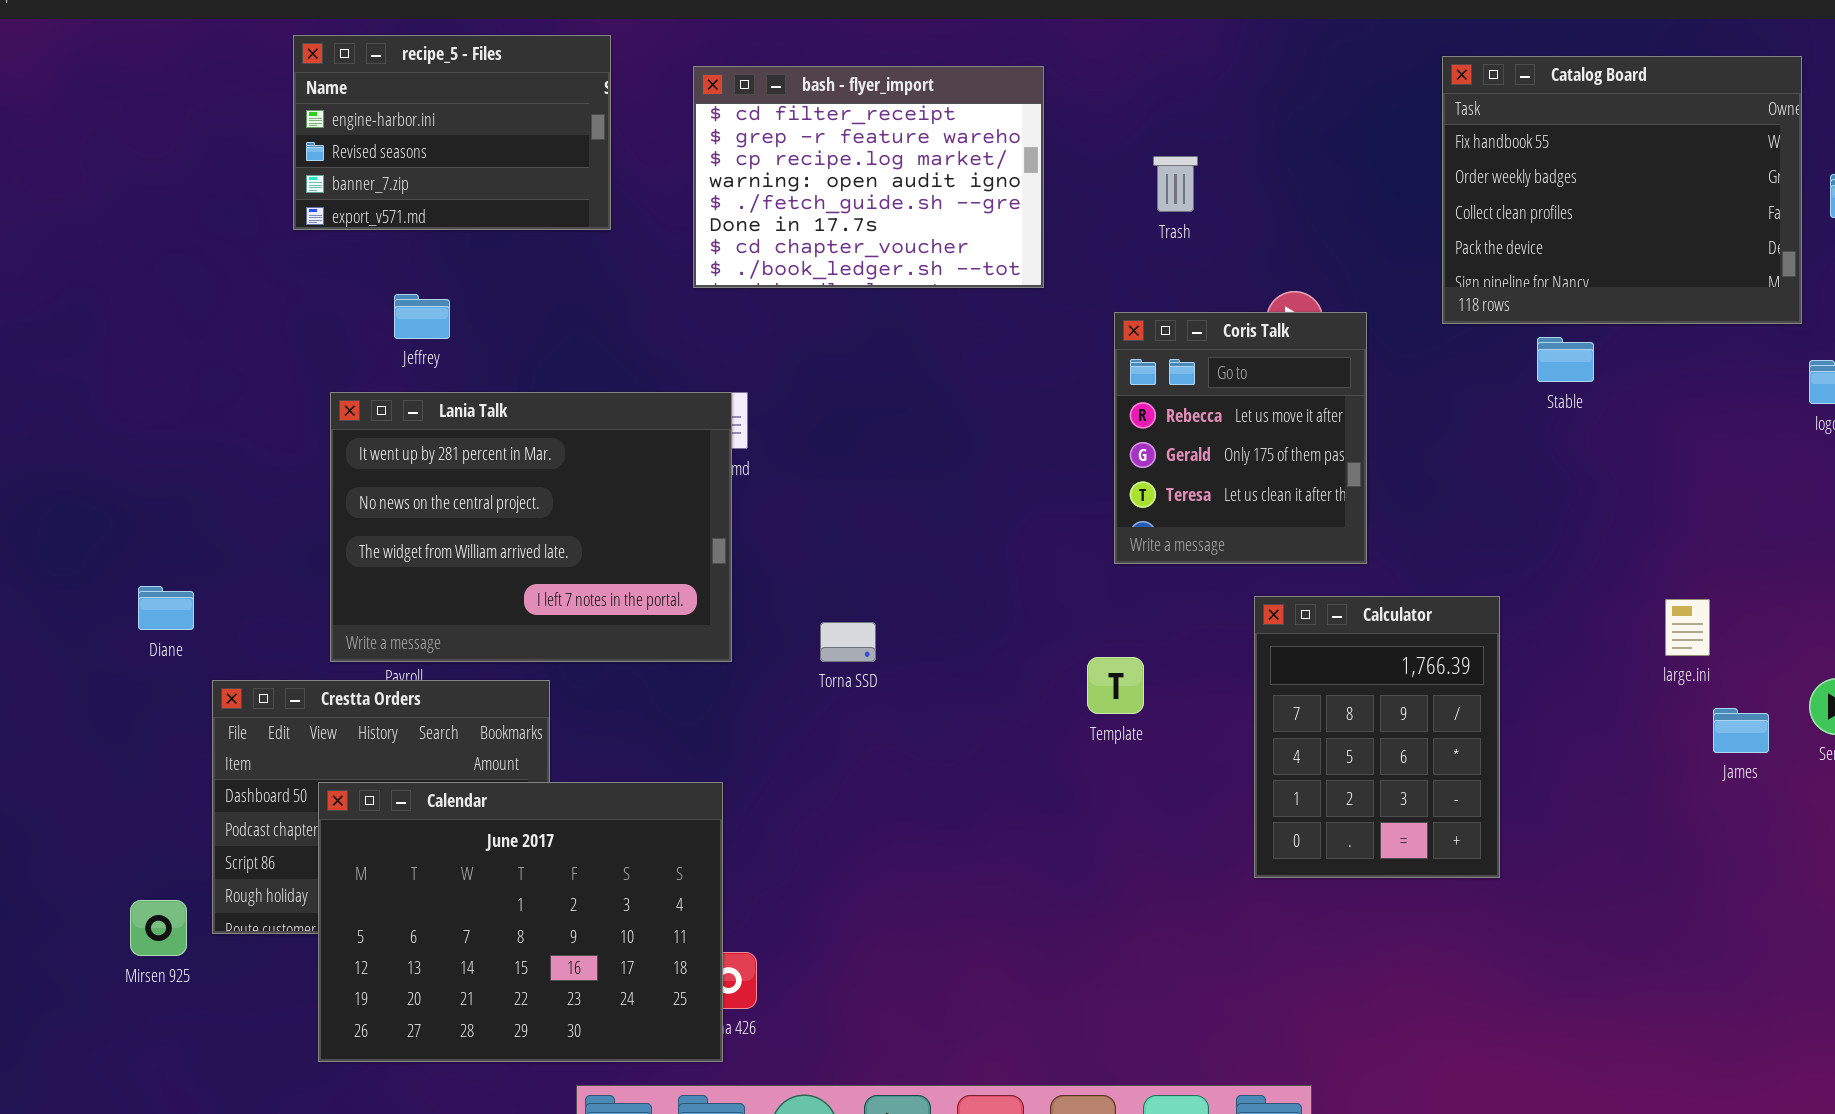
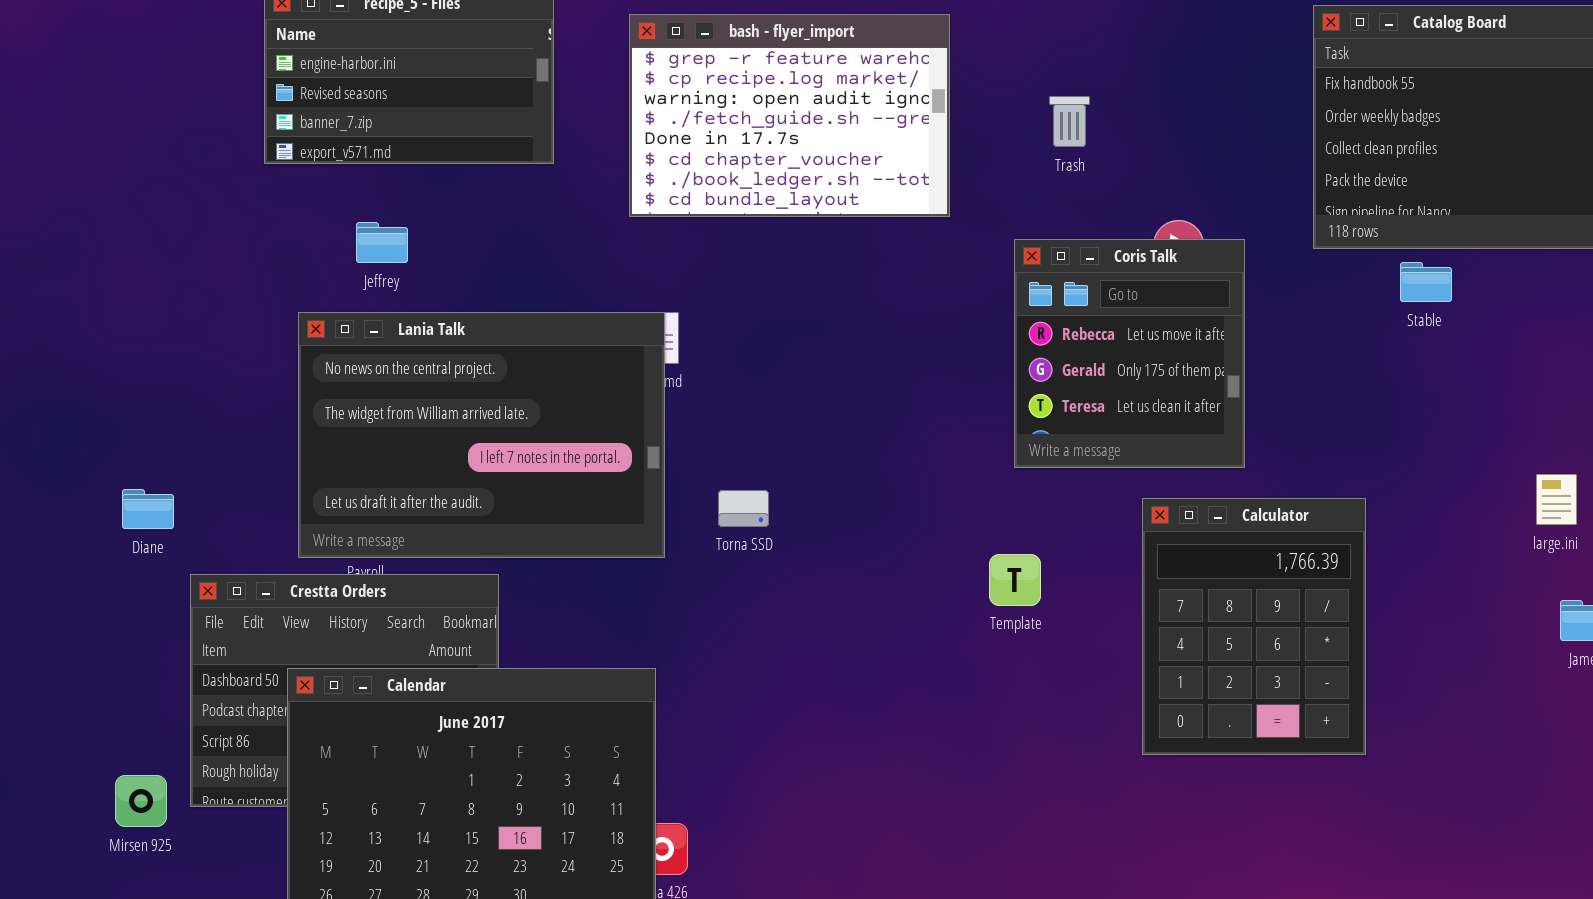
bash - flyer_import: [693,66,1044,288] -> [629,14,950,217], scrolled down 1 row
Lania Talk: [330,392,732,662] -> [298,312,665,558], scrolled down 1 row
large.ini: [1665,599,1710,656] -> [1536,474,1577,525], moved
Torna SSD: [820,622,876,662] -> [718,490,769,527], moved

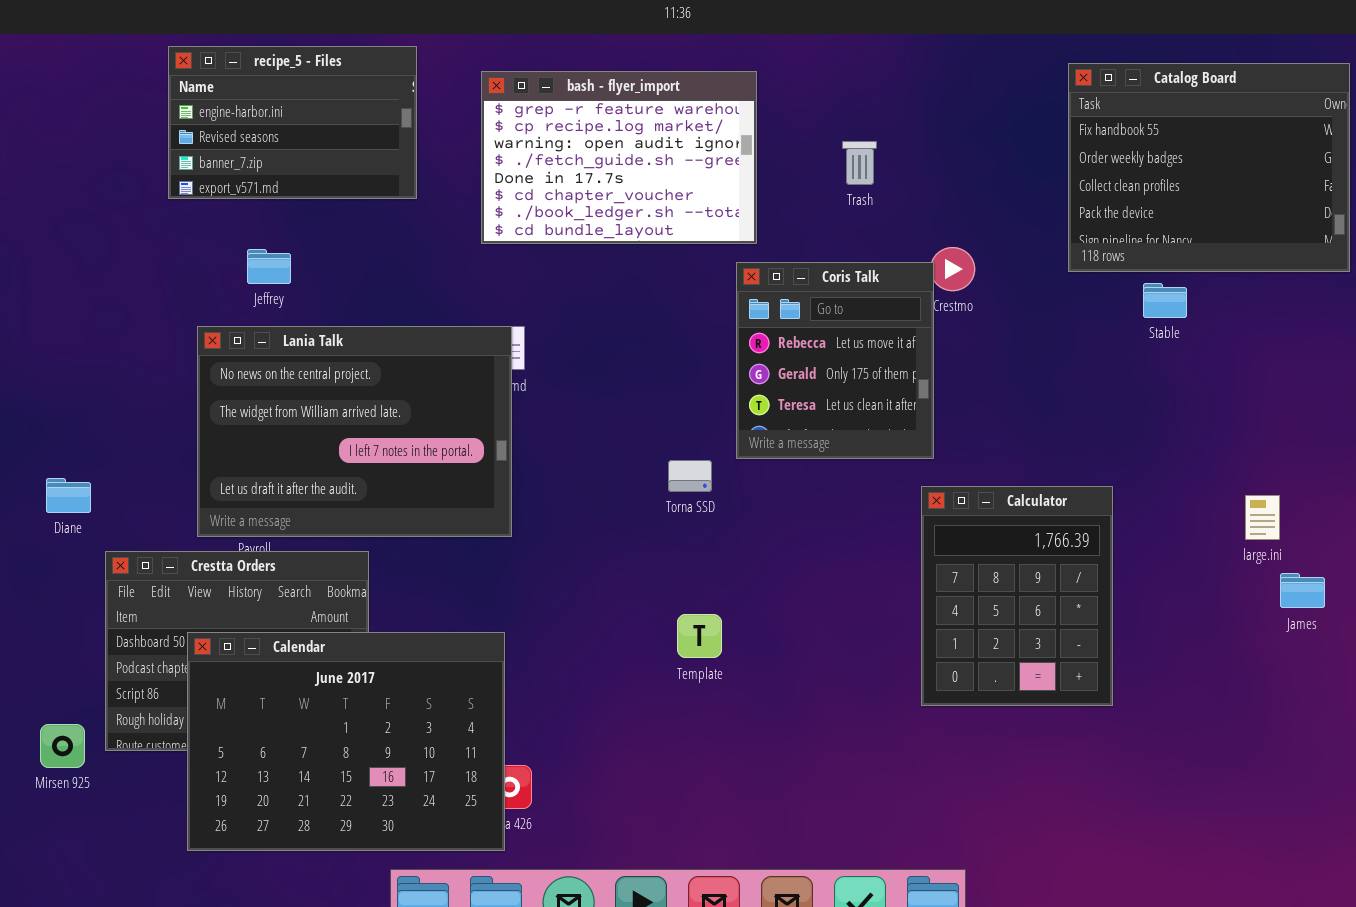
Coris Talk: [1014,239,1245,468] -> [736,262,934,459], moved
large.ini: [1536,474,1577,525] -> [1245,495,1280,540], moved
Torna SSD: [718,490,769,527] -> [668,460,712,492], moved
Template: [989,554,1041,606] -> [677,614,722,658], moved

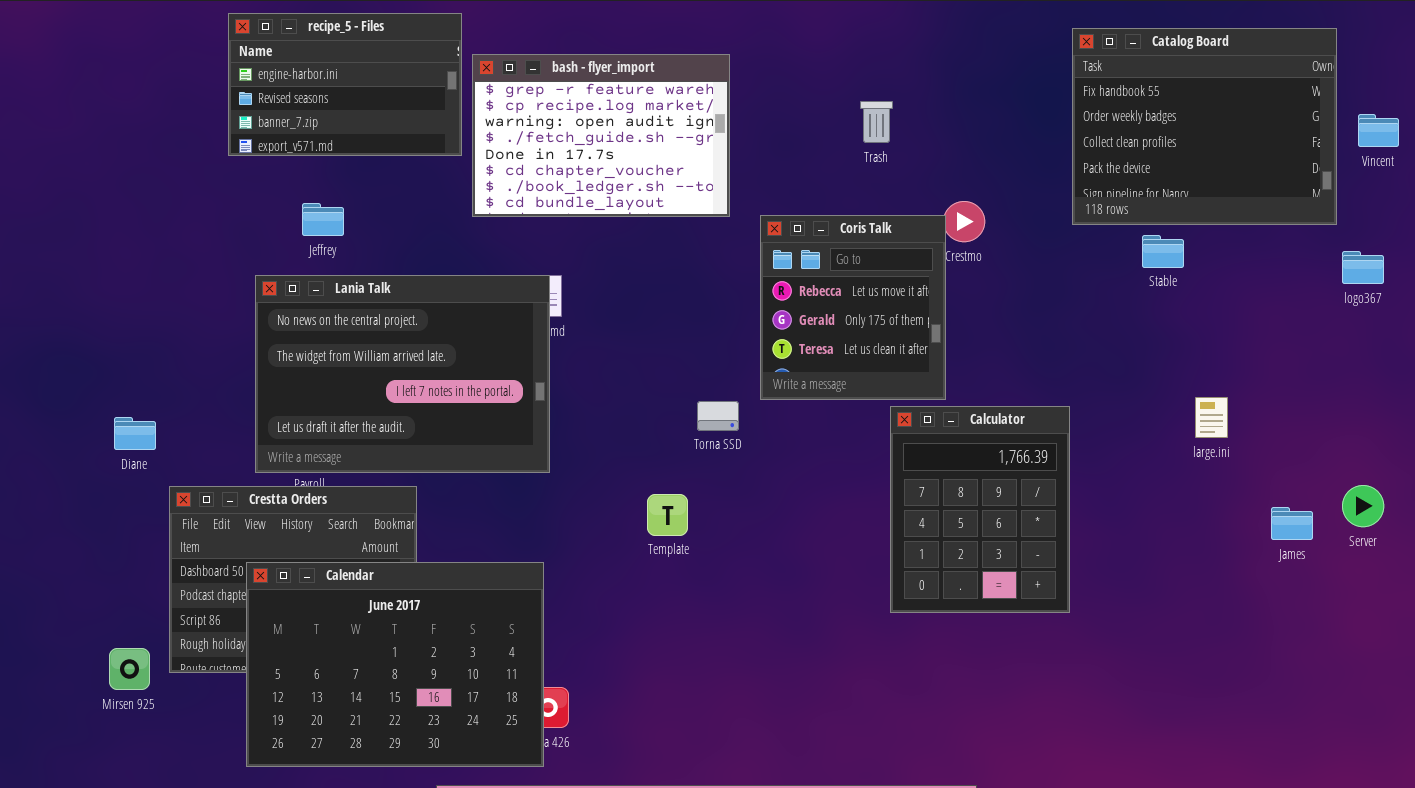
bash - flyer_import: [481,71,757,244] -> [472,54,730,217], moved
Calculator: [921,486,1113,706] -> [890,406,1070,613], moved
large.ini: [1245,495,1280,540] -> [1195,397,1228,438], moved
Template: [677,614,722,658] -> [647,494,688,536], moved

